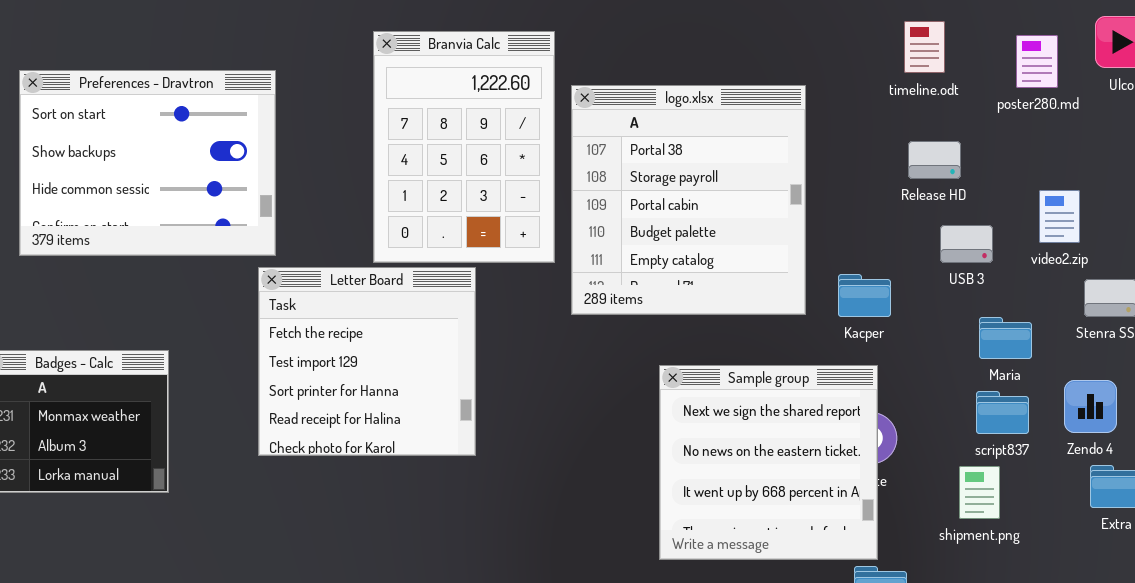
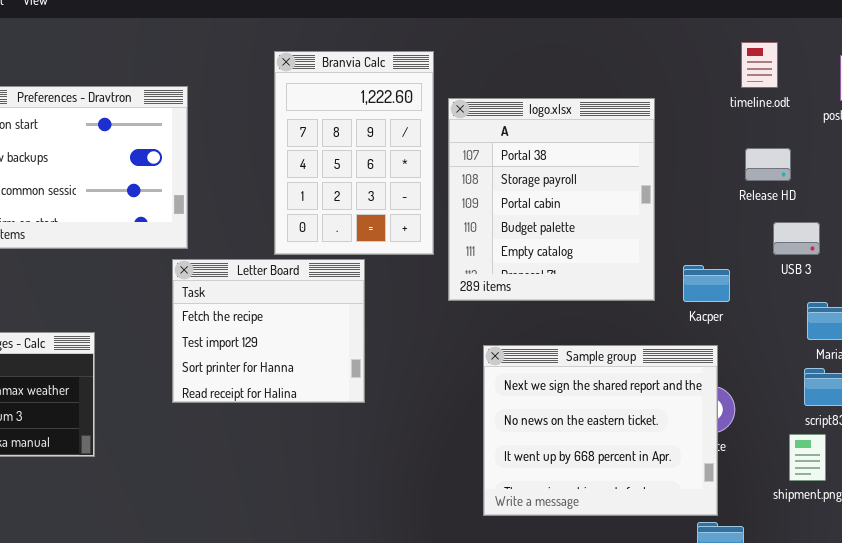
Letter Board: [258,267,476,456] -> [172,259,365,403], resized
Sample group: [659,365,878,560] -> [483,345,718,516], resized

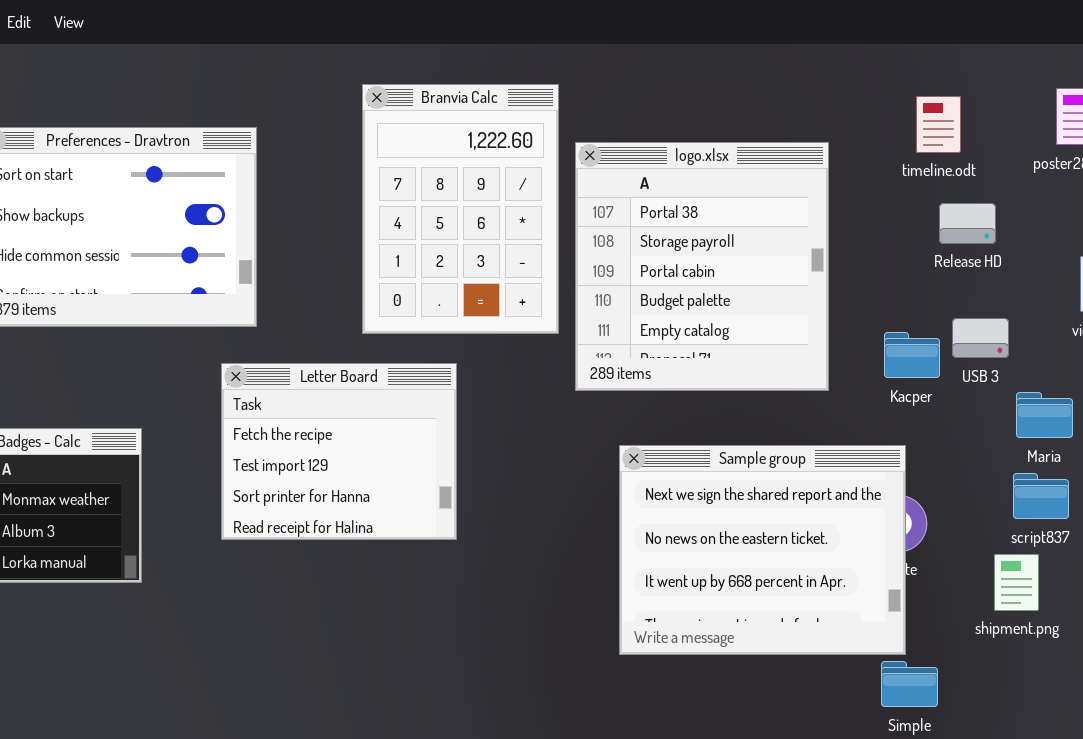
timeline.odt: [741,42,778,88] -> [916,96,961,153], moved
USB 3: [773,222,820,255] -> [952,318,1009,358], moved
Letter Board: [172,259,365,403] -> [221,363,457,540], moved
Kacper: [683,265,730,302] -> [884,332,940,378], moved

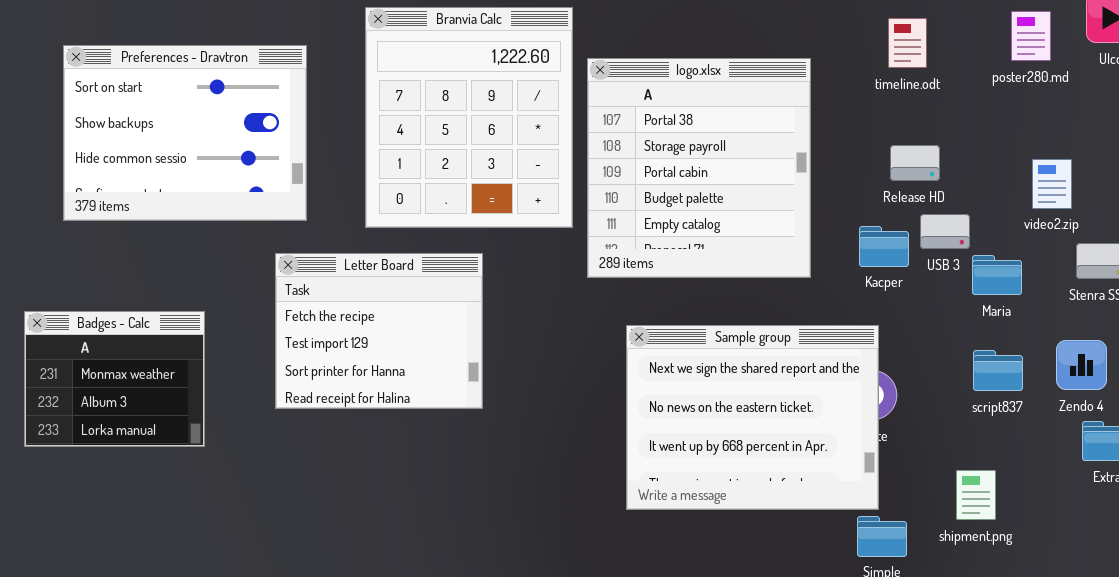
Branvia Calc: [362,84,559,334] -> [365,7,573,228], resized
Release HD: [939,203,996,244] -> [890,145,940,181], moved
Maria: [1016,392,1073,438] -> [972,255,1022,295], moved
shipment.png: [994,554,1039,611] -> [956,470,996,520], moved

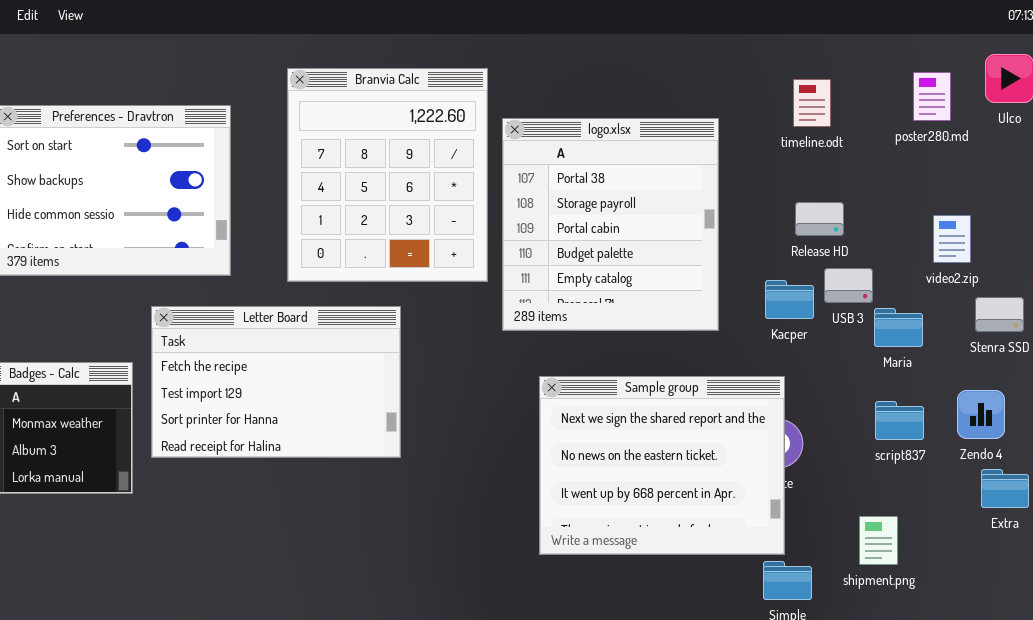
Letter Board: [275,253,483,409] -> [151,306,401,458], resized

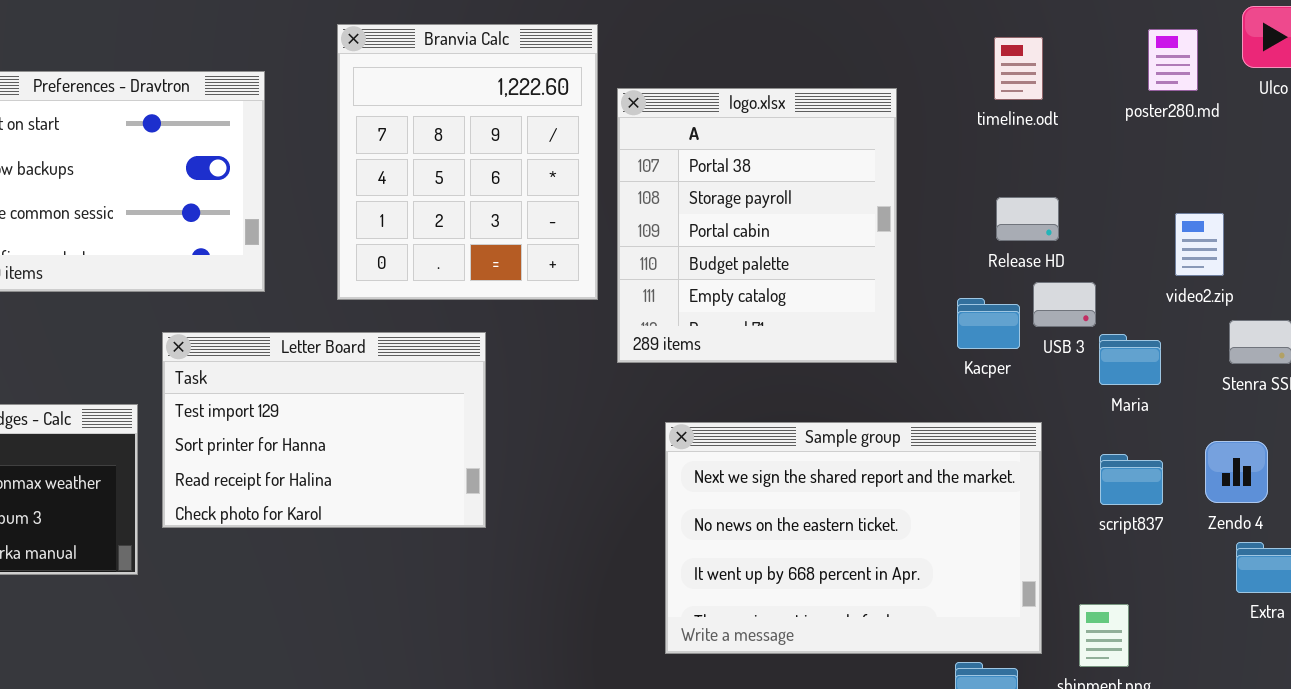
Letter Board: [151,306,401,458] -> [162,332,486,528], scrolled down 1 row
Sample group: [539,376,785,555] -> [665,422,1042,654], resized

